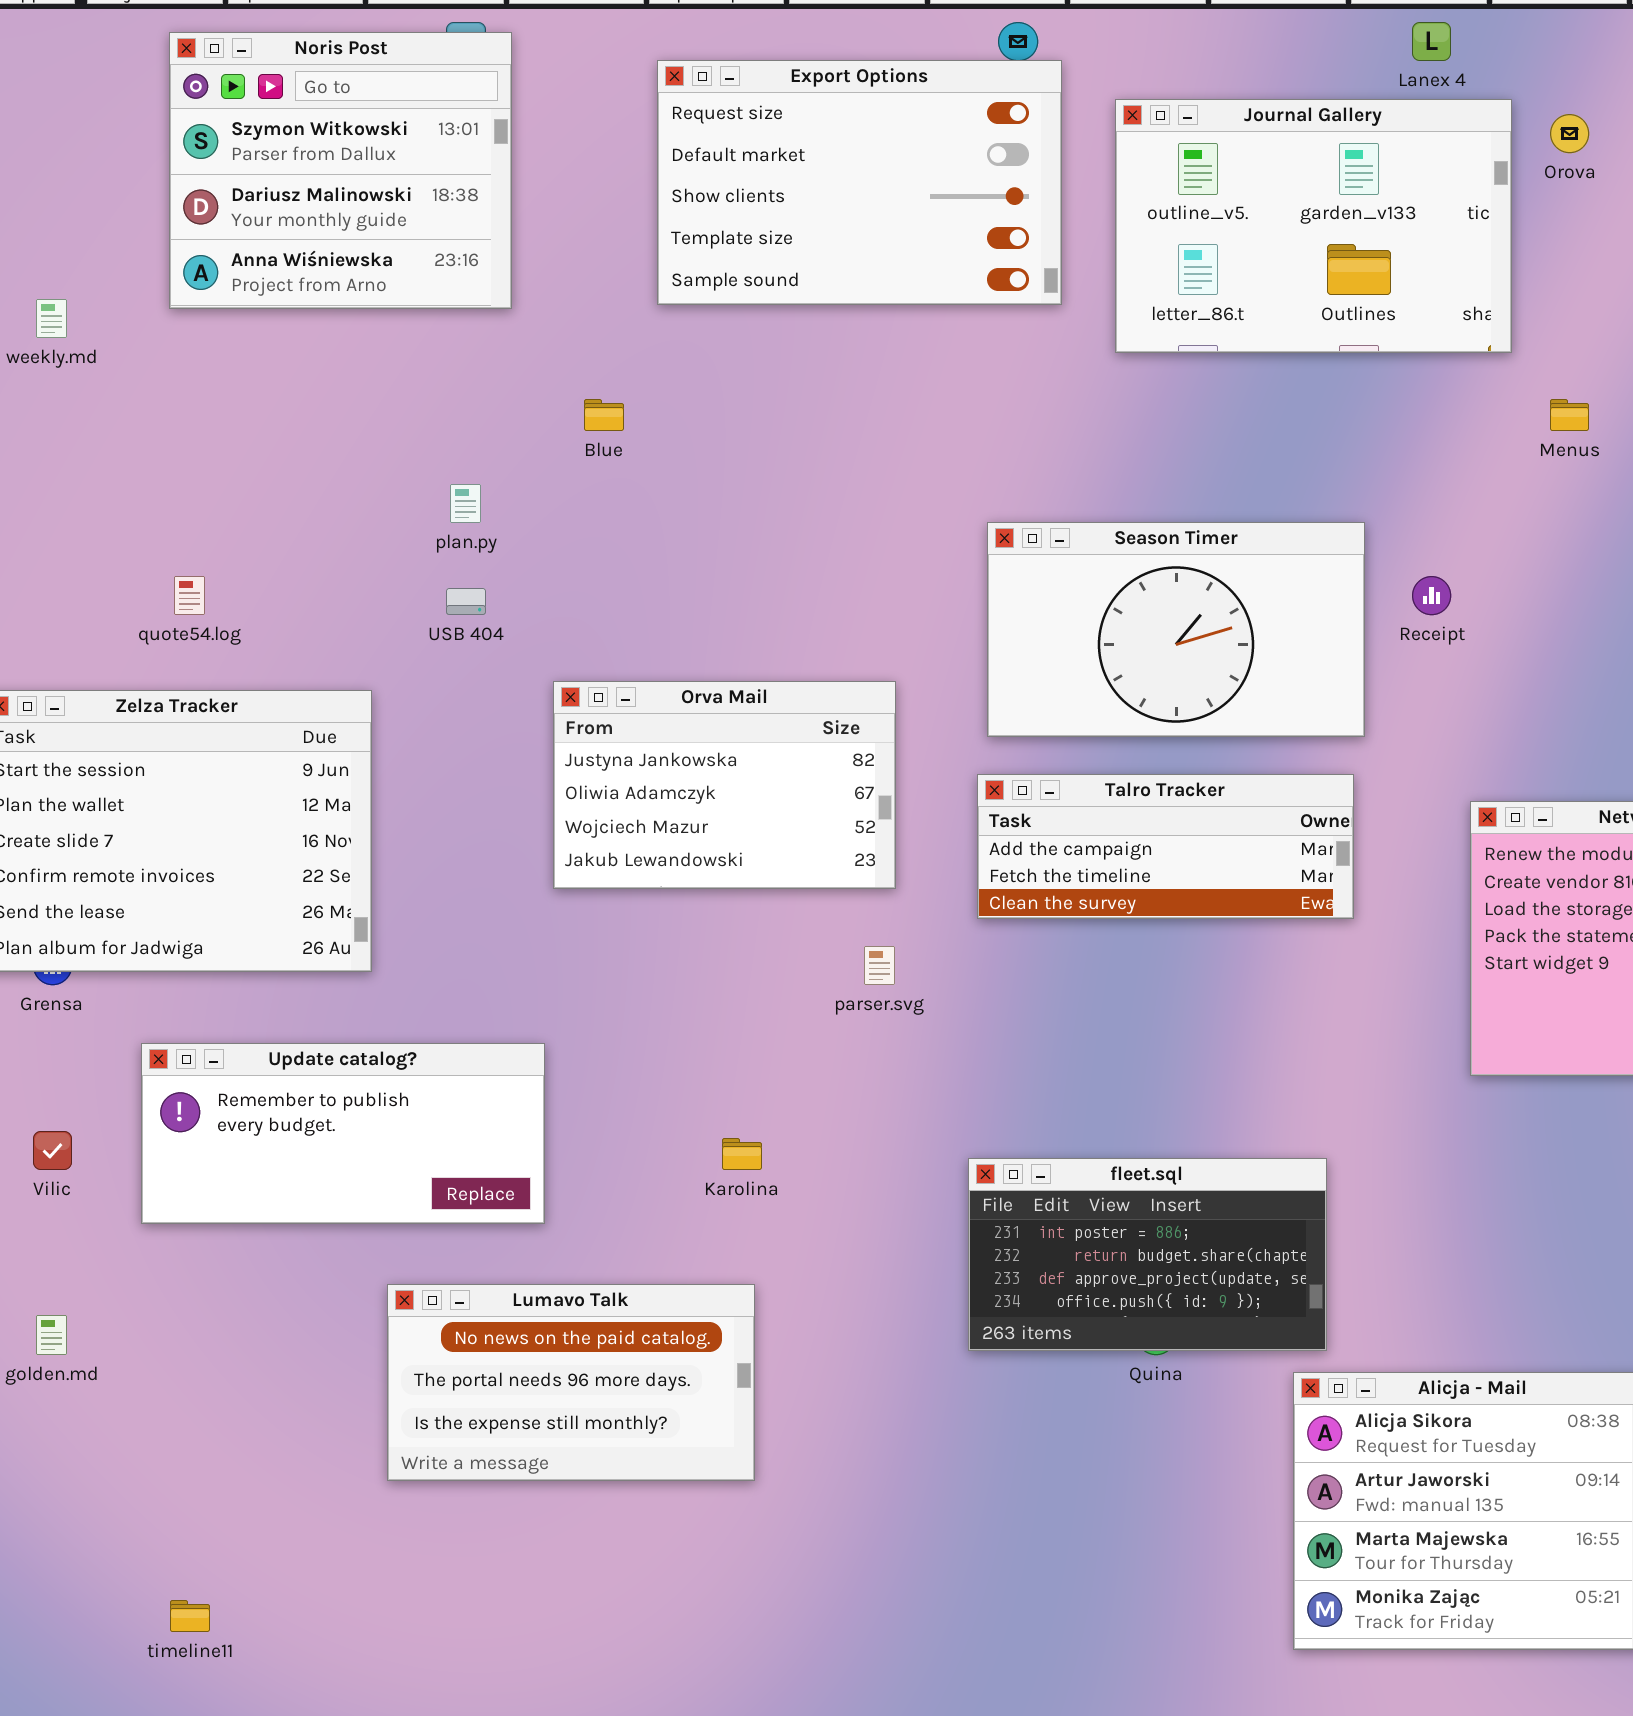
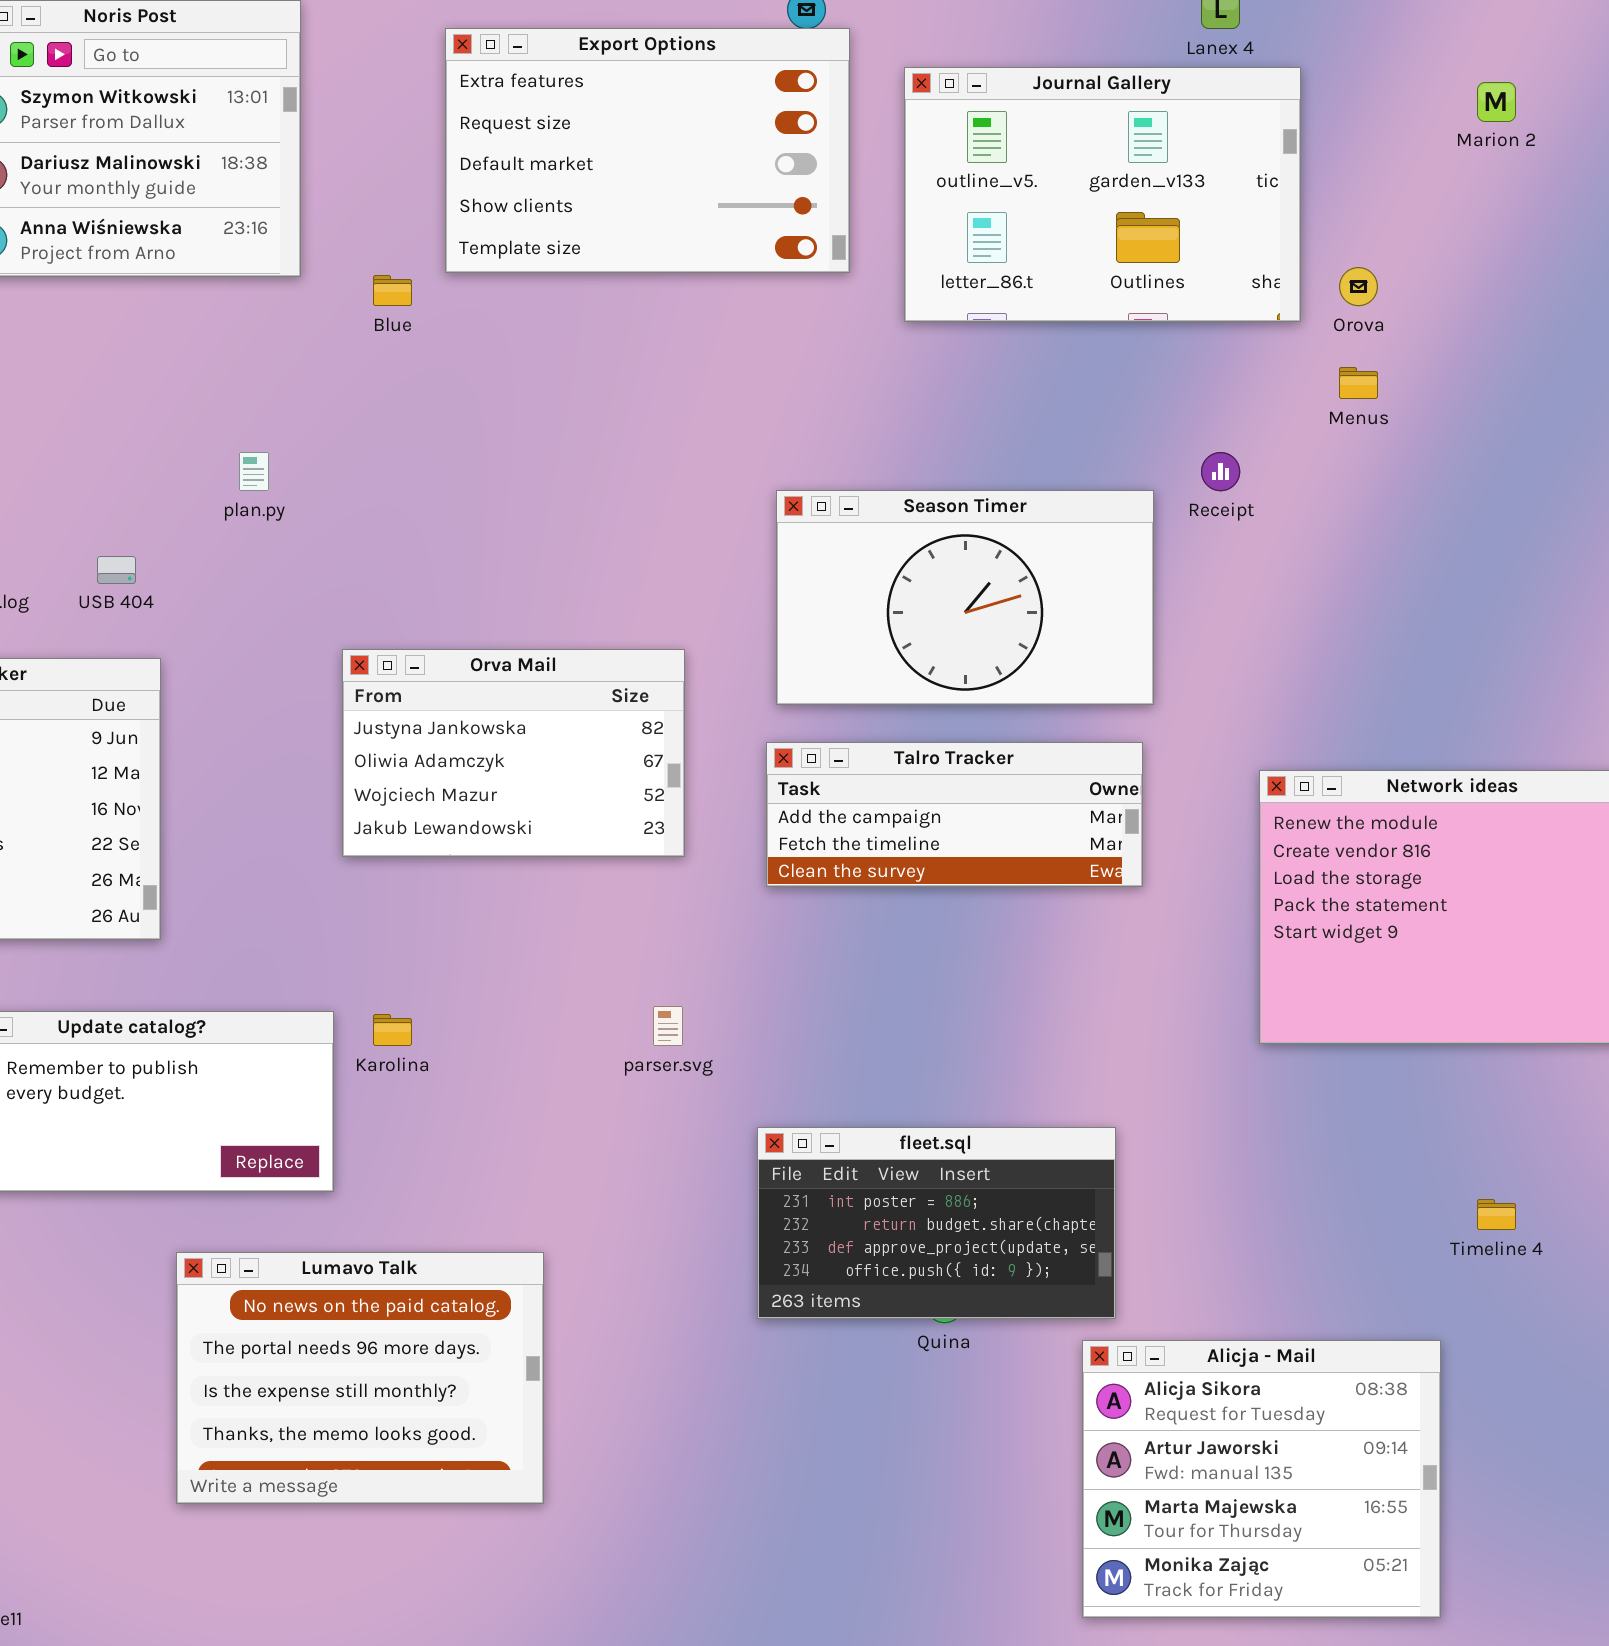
Export Options: [657,60,1062,305] -> [445,28,850,273], scrolled up 1 row
Orova: [1550,114,1589,153] -> [1339,267,1378,306], moved
Blue: [584,399,624,431] -> [373,275,412,306], moved
Receipt: [1412,576,1451,615] -> [1201,452,1240,491], moved
USB 404: [446,588,486,615] -> [97,556,136,584], moved
parser.svg: [864,946,895,985] -> [653,1006,683,1046], moved
Karolina: [722,1138,762,1170] -> [373,1014,412,1046], moved
Lumavo Talk: [387,1284,755,1481] -> [176,1252,544,1504], resized

